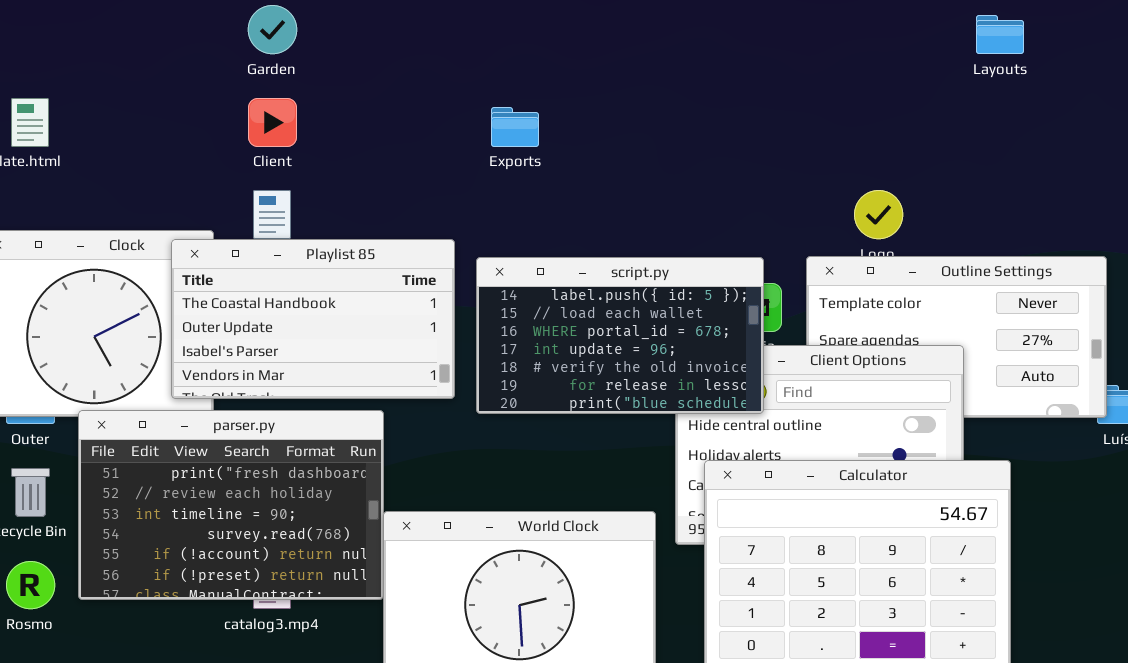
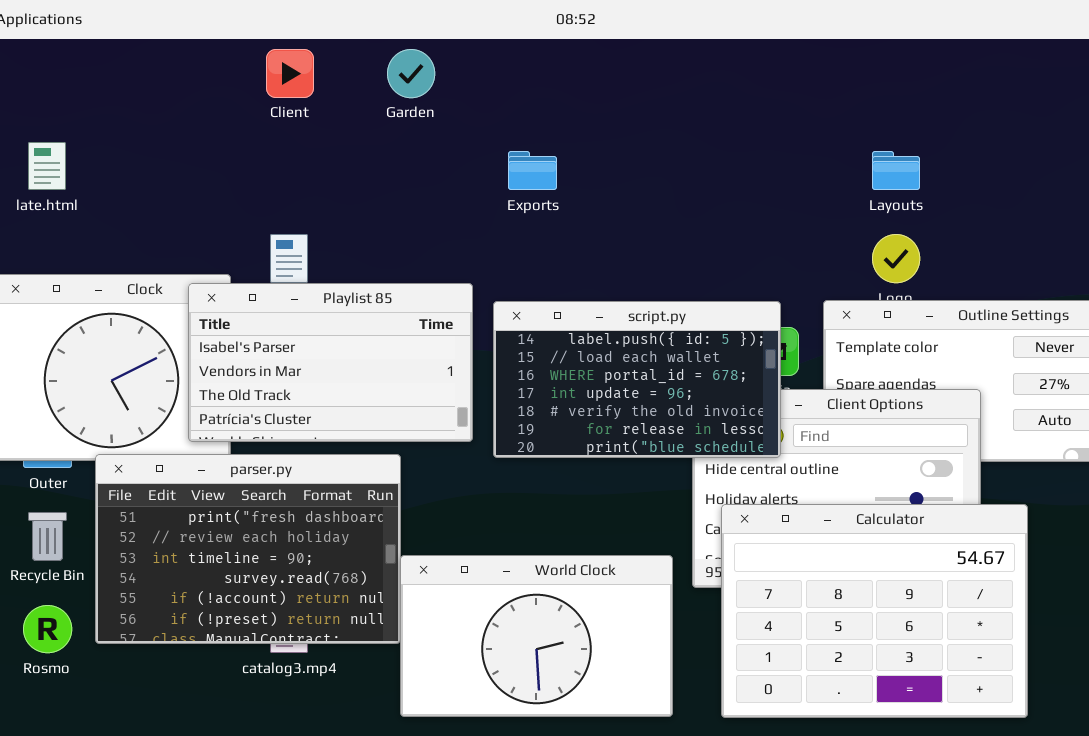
Garden: [248,5,297,54] -> [387,49,435,98], moved
Layouts: [976,15,1024,54] -> [872,151,920,190], moved
Client: [248,98,297,147] -> [266,49,314,98], moved
Playlist 85: [171,239,455,399] -> [188,283,473,442], scrolled down 2 rows

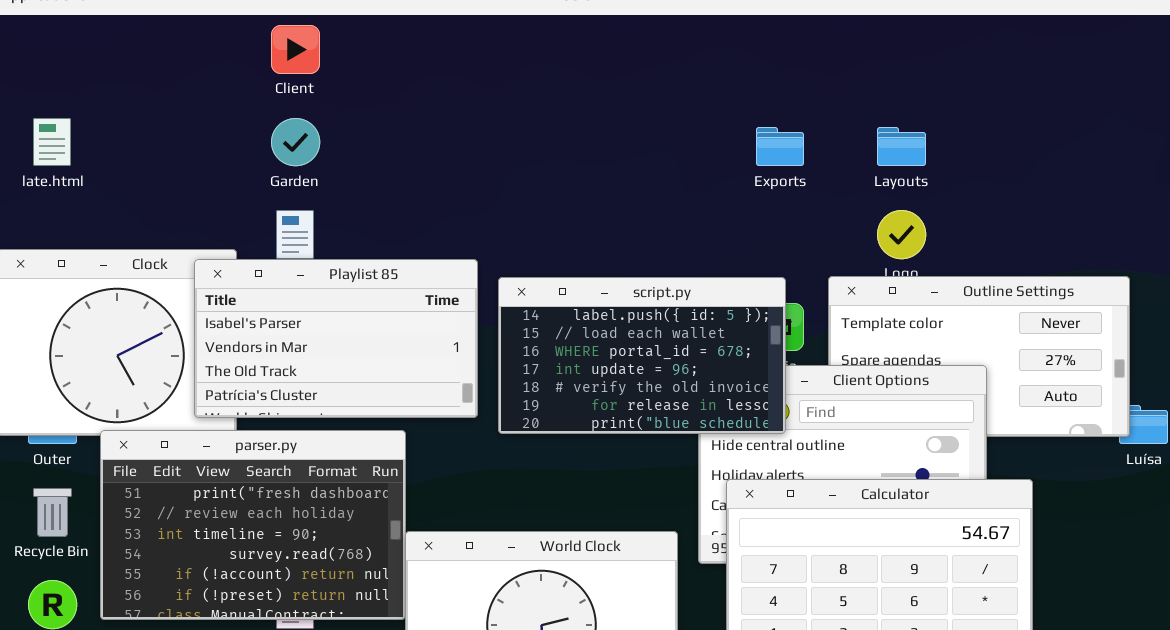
Garden: [387,49,435,98] -> [271,118,320,166], moved
Exports: [508,151,557,190] -> [756,127,804,166], moved

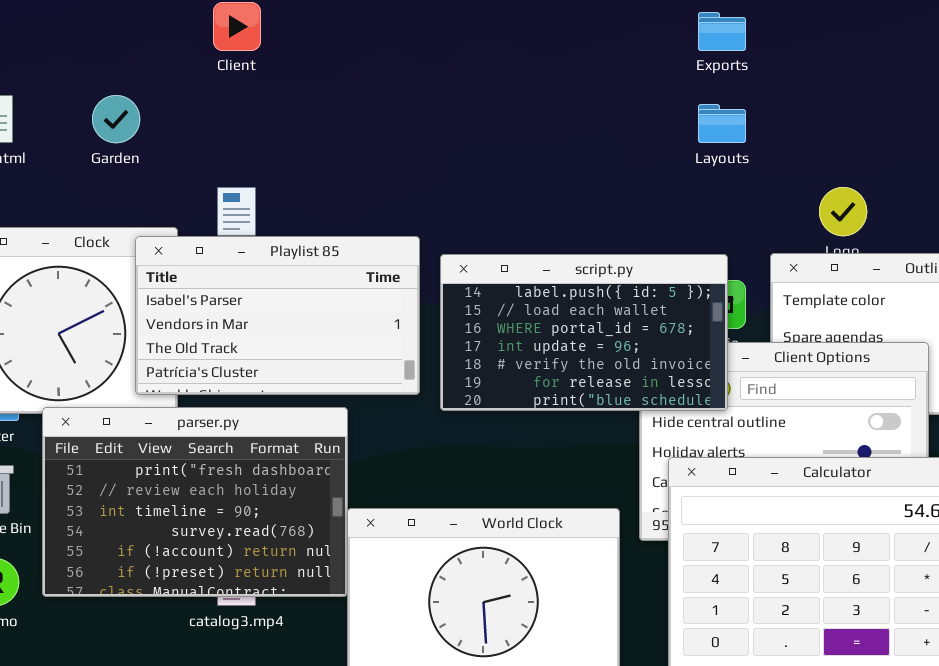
Garden: [271,118,320,166] -> [92,95,140,143], moved
Exports: [756,127,804,166] -> [698,12,746,51], moved
Layouts: [877,127,926,166] -> [698,104,746,143], moved

